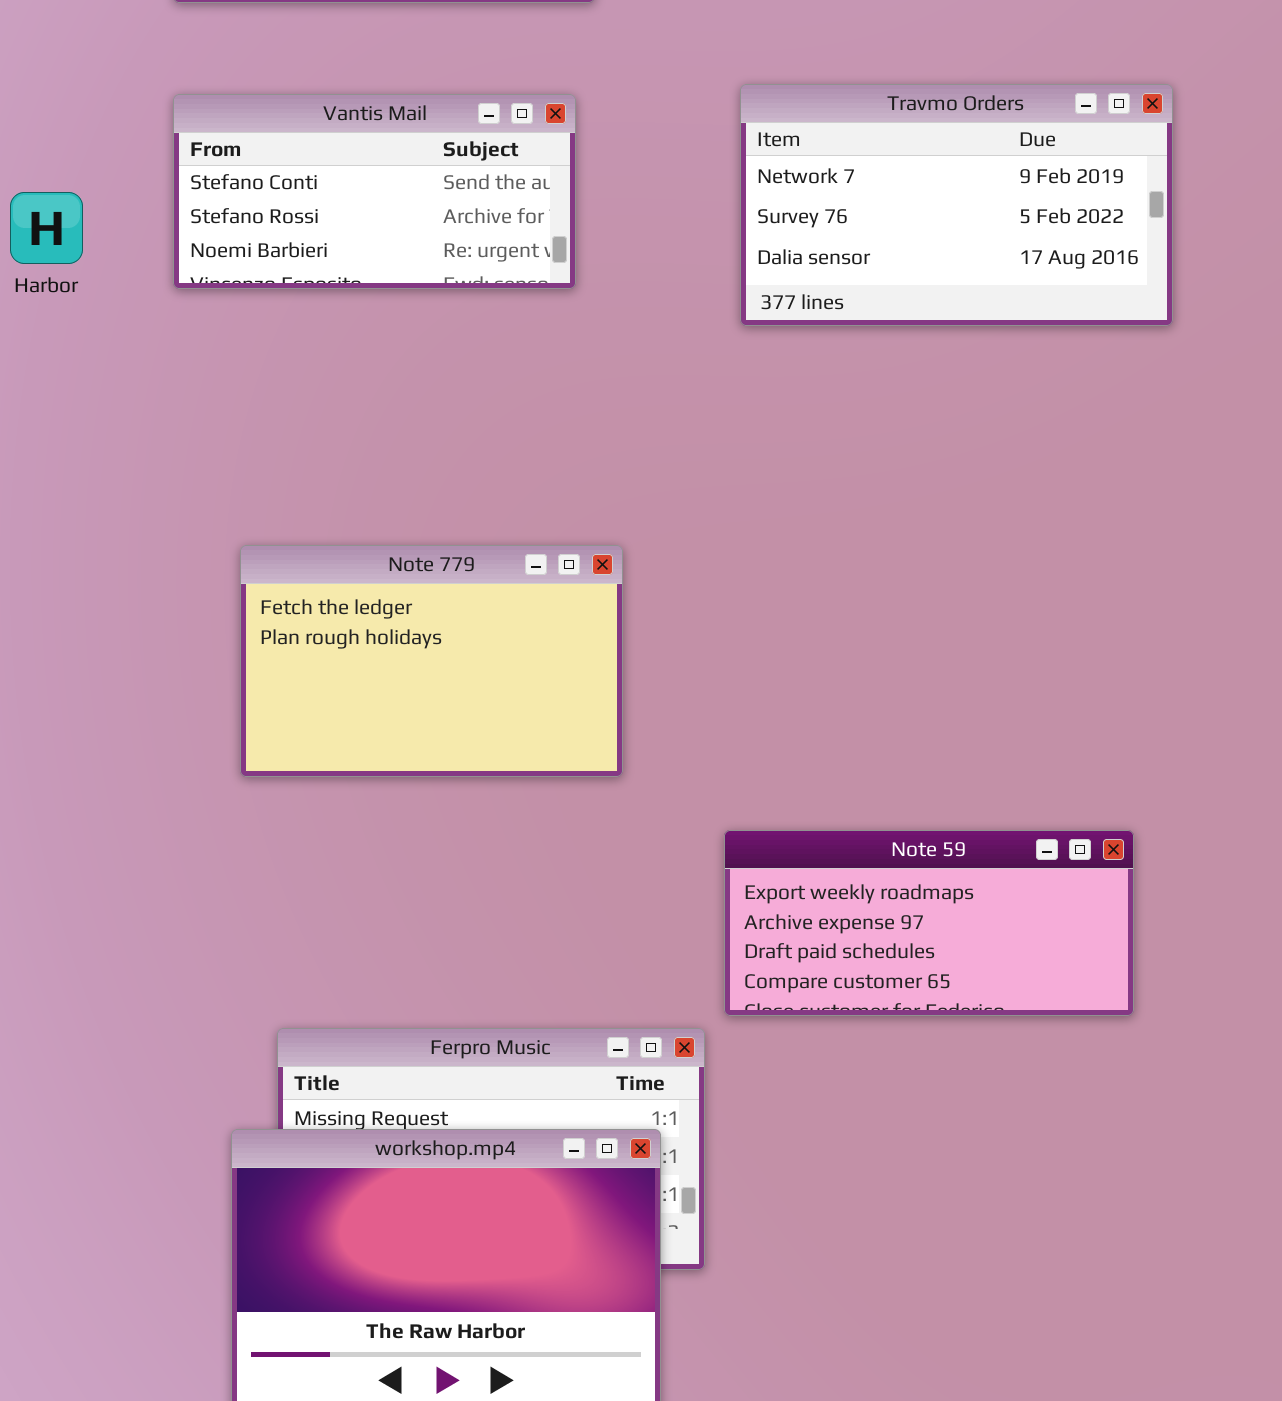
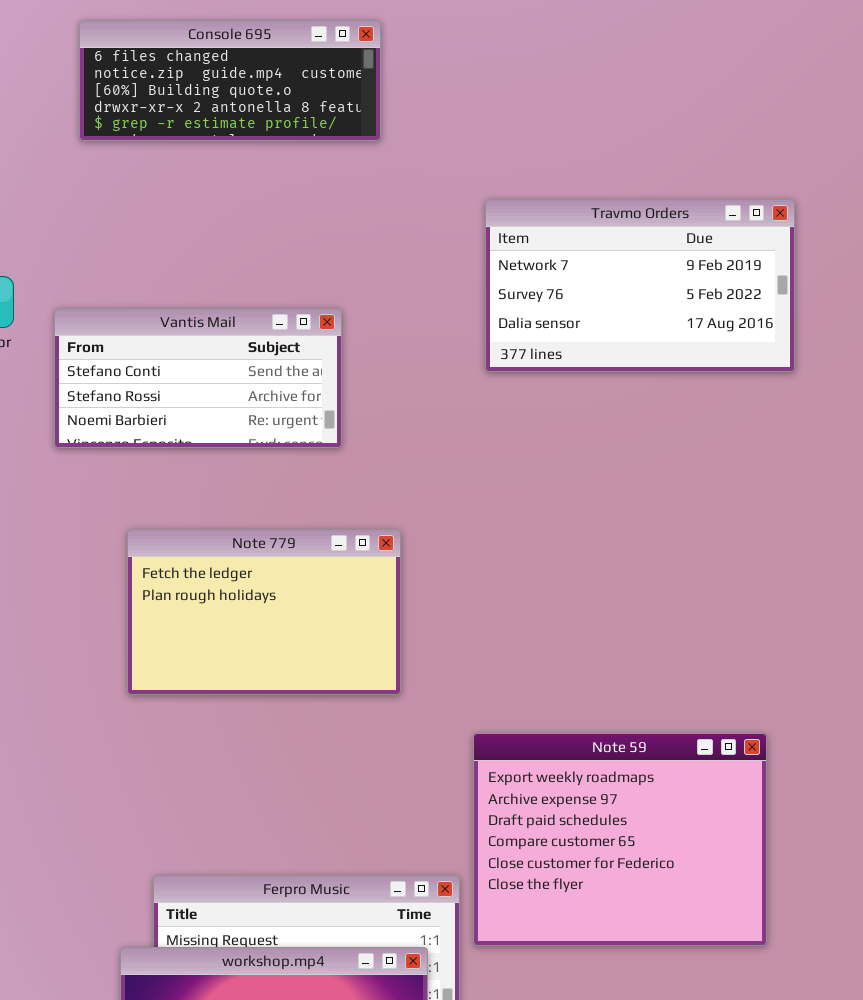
Vantis Mail: [173,94,576,289] -> [54,308,342,448], moved
Note 59: [724,830,1134,1016] -> [473,733,767,946], resized

